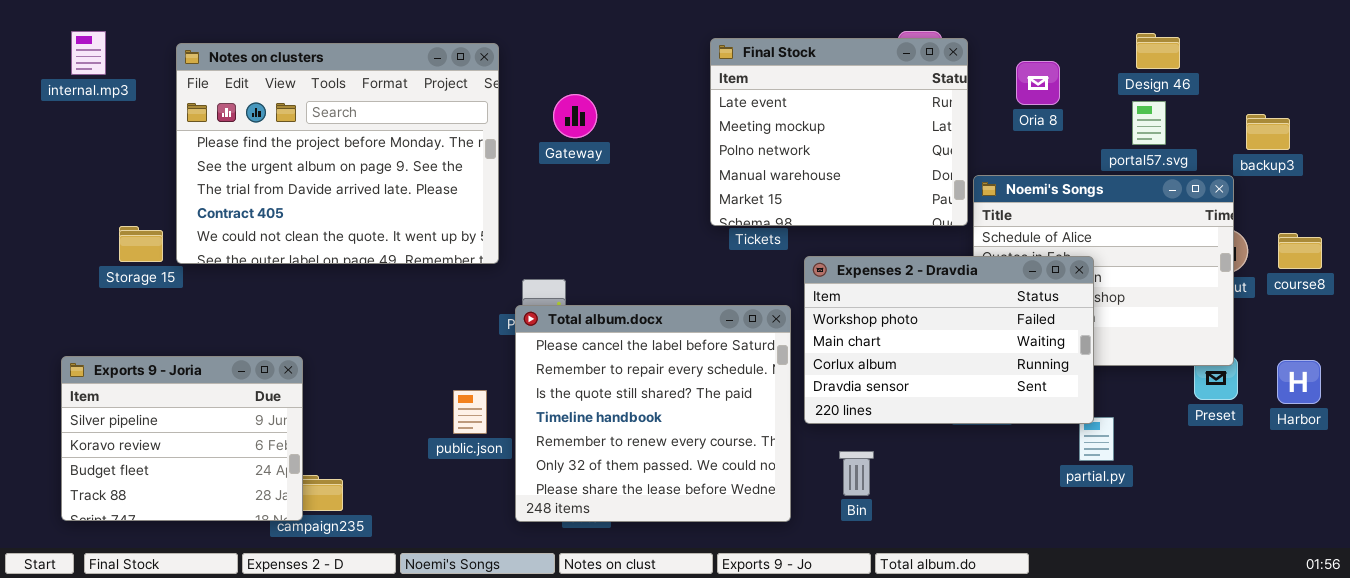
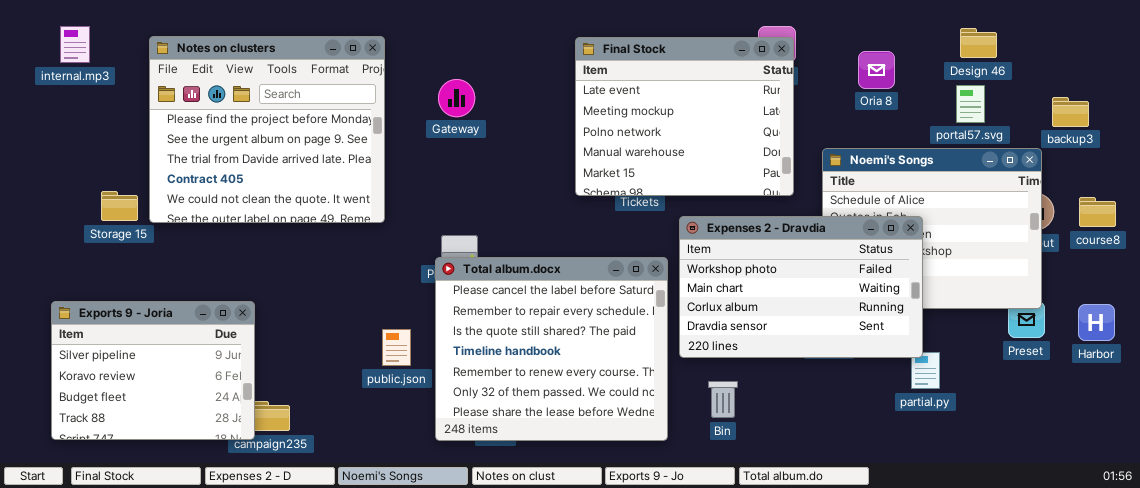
Final Stock: [710,38,968,226] -> [575,37,794,196], moved
Notes on clusters: [176,43,499,264] -> [149,36,385,223], resized
Gateway: [553,94,597,138] -> [438,79,475,117], moved

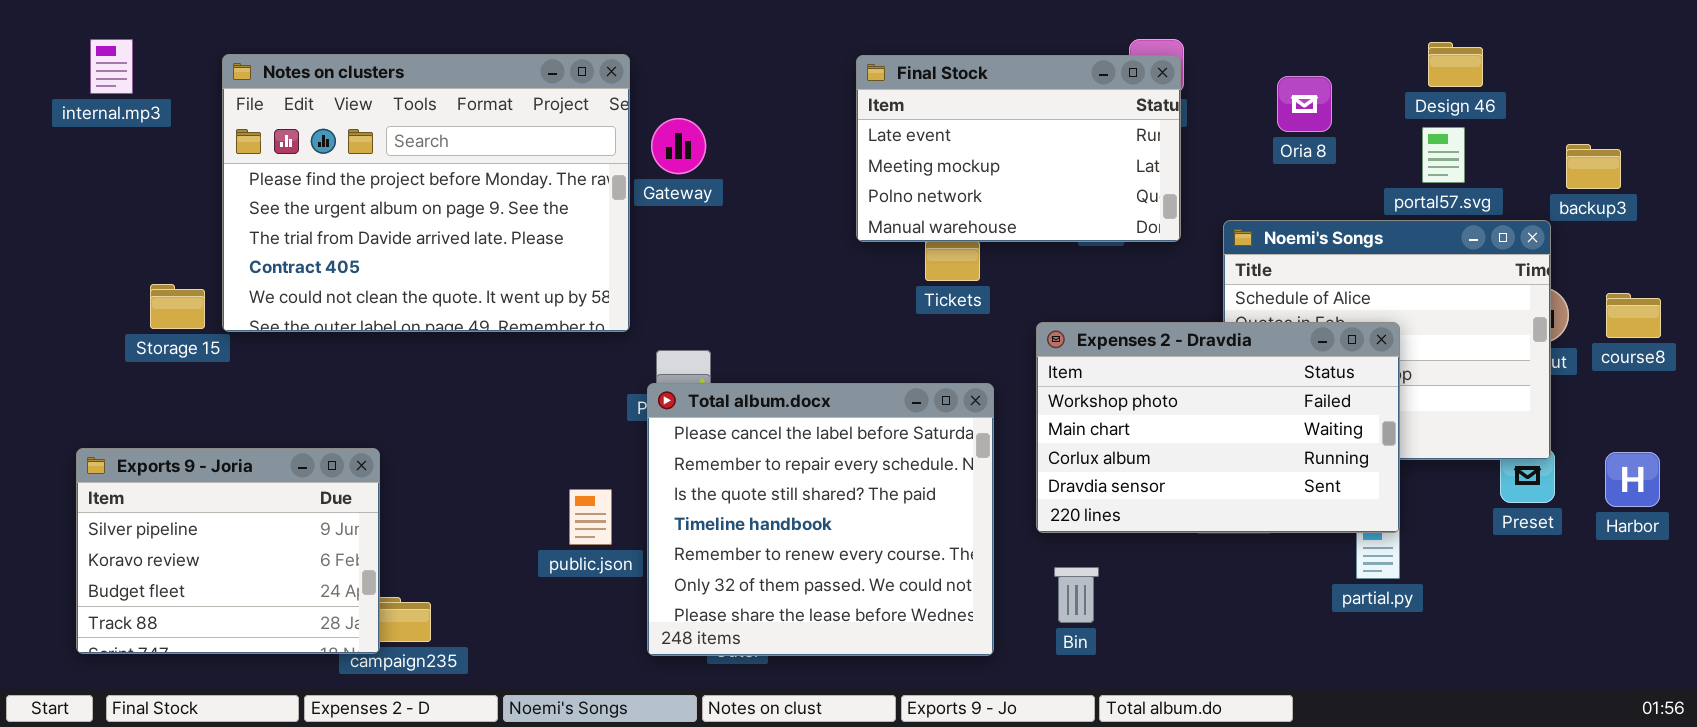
Notes on clusters: [149,36,385,223] -> [222,54,630,332], resized
Final Stock: [575,37,794,196] -> [856,55,1181,242], resized
Expenses 2 - Dravdia: [679,216,923,358] -> [1036,322,1400,533], moved

